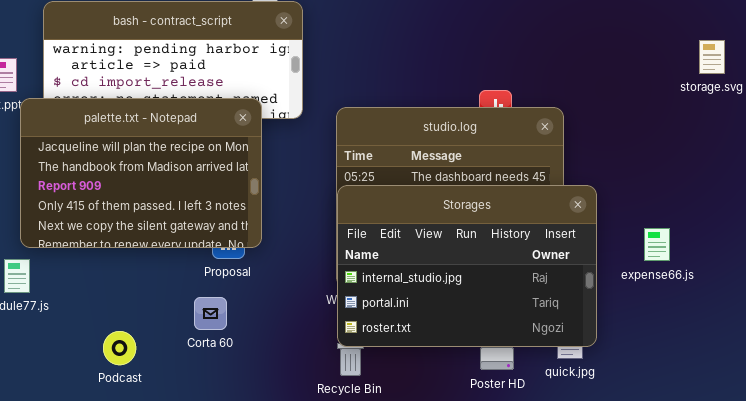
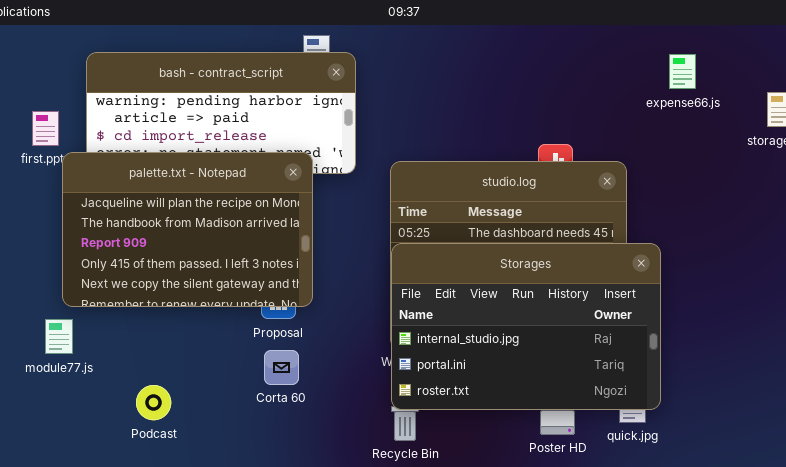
expense66.js: [644,228,670,261] -> [669,54,696,89], moved
Corta 60: [194,297,227,330] -> [264,350,299,385], moved
Podcast: [103,331,136,365] -> [136,385,171,420], moved

